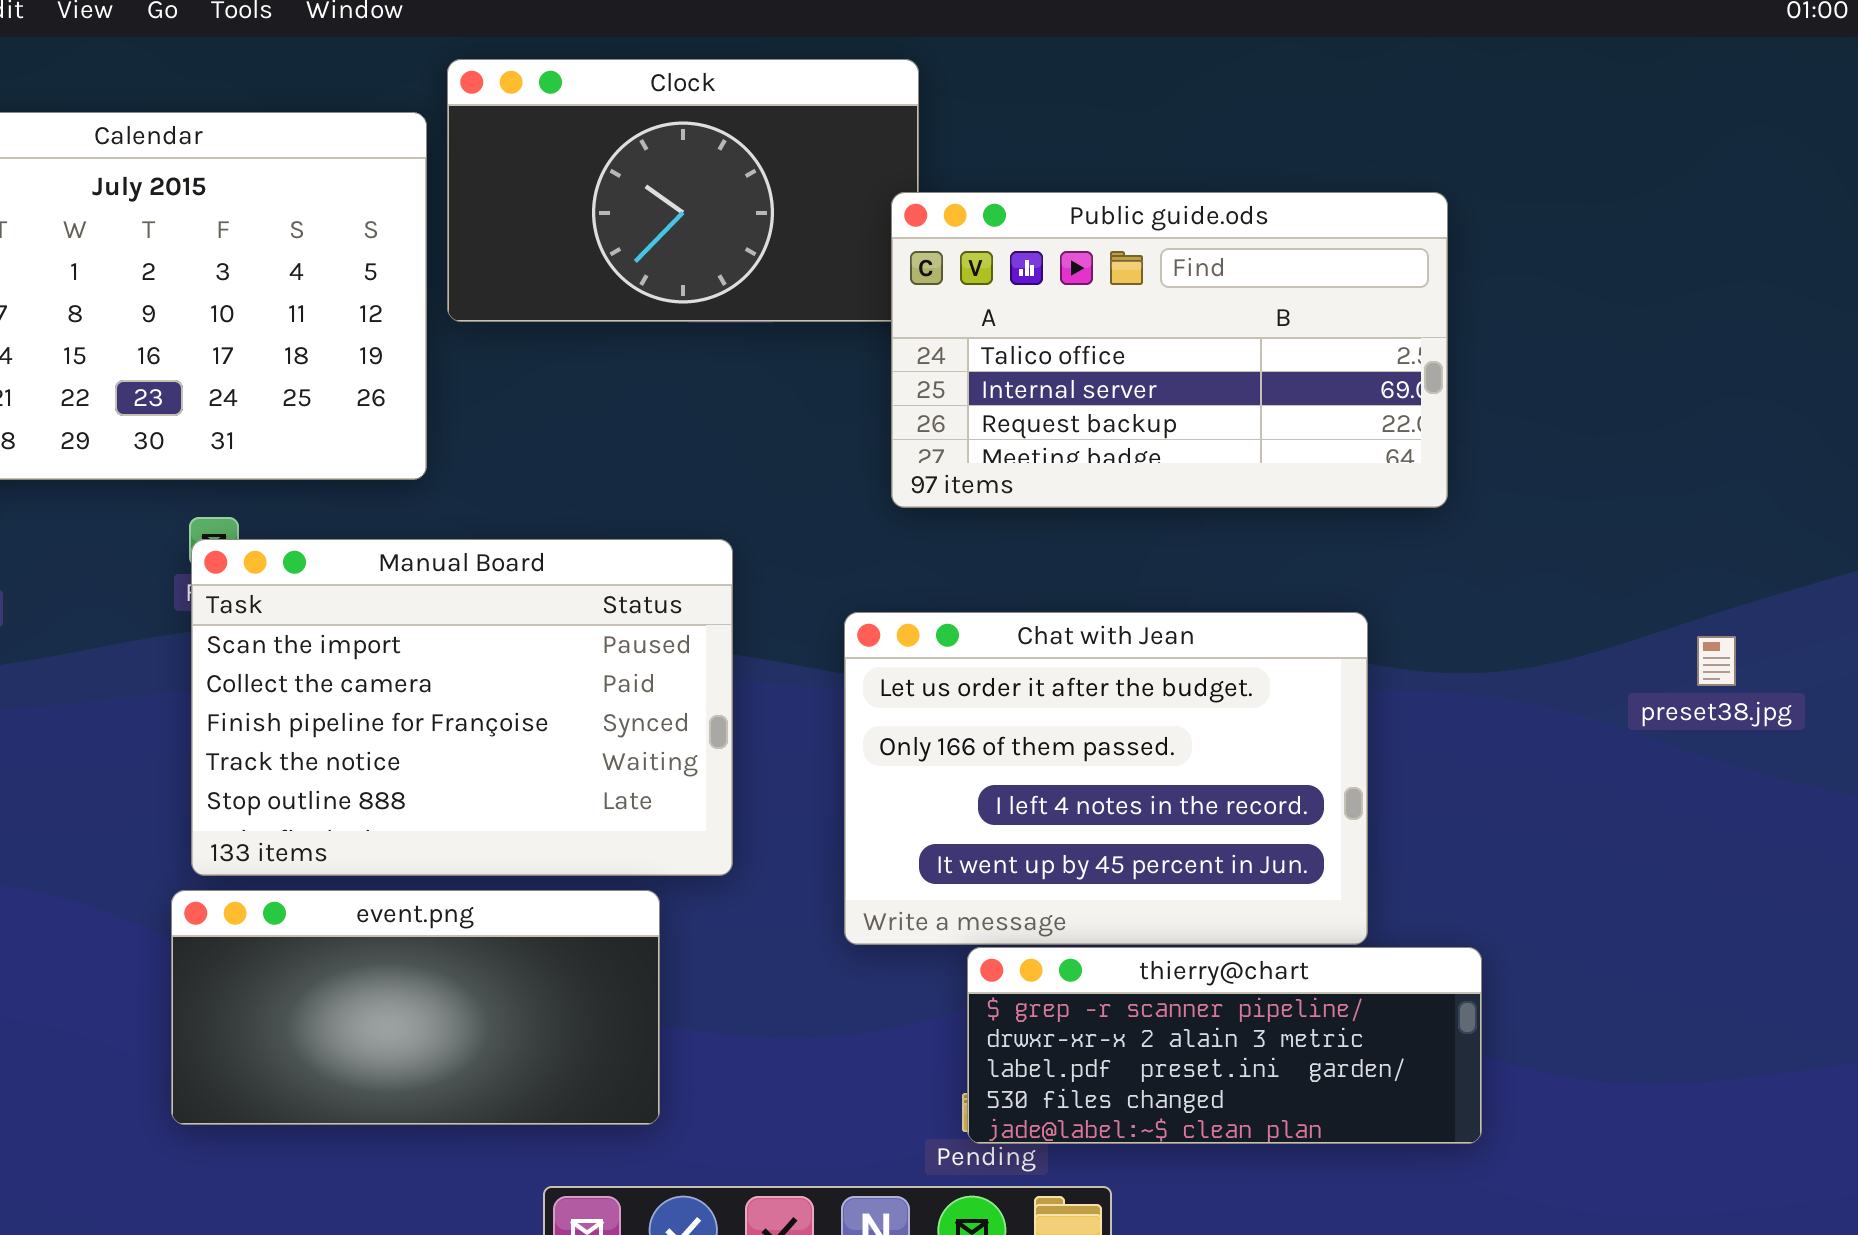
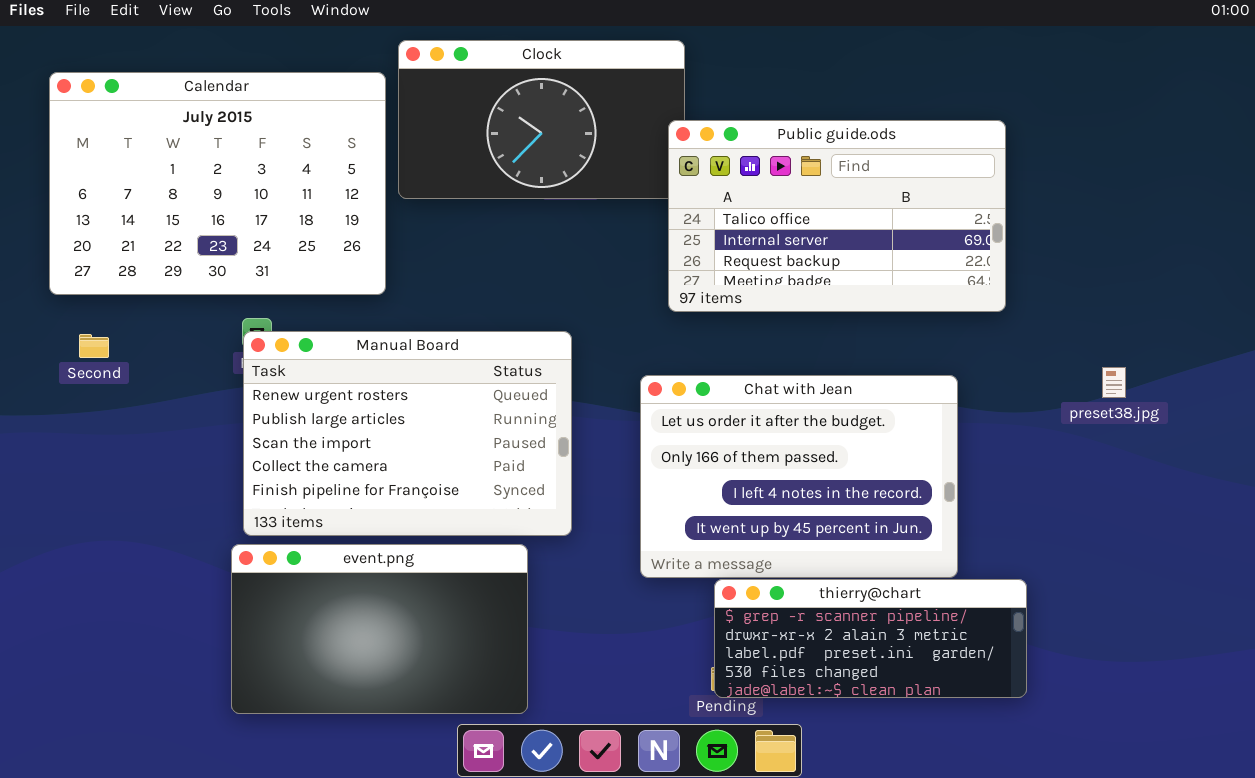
Manual Board: [191,539,733,876] -> [243,331,572,536], scrolled up 2 rows
preset38.jpg: [1697,636,1736,686] -> [1102,367,1126,398], moved
event.png: [171,890,660,1125] -> [231,544,528,714], resized

